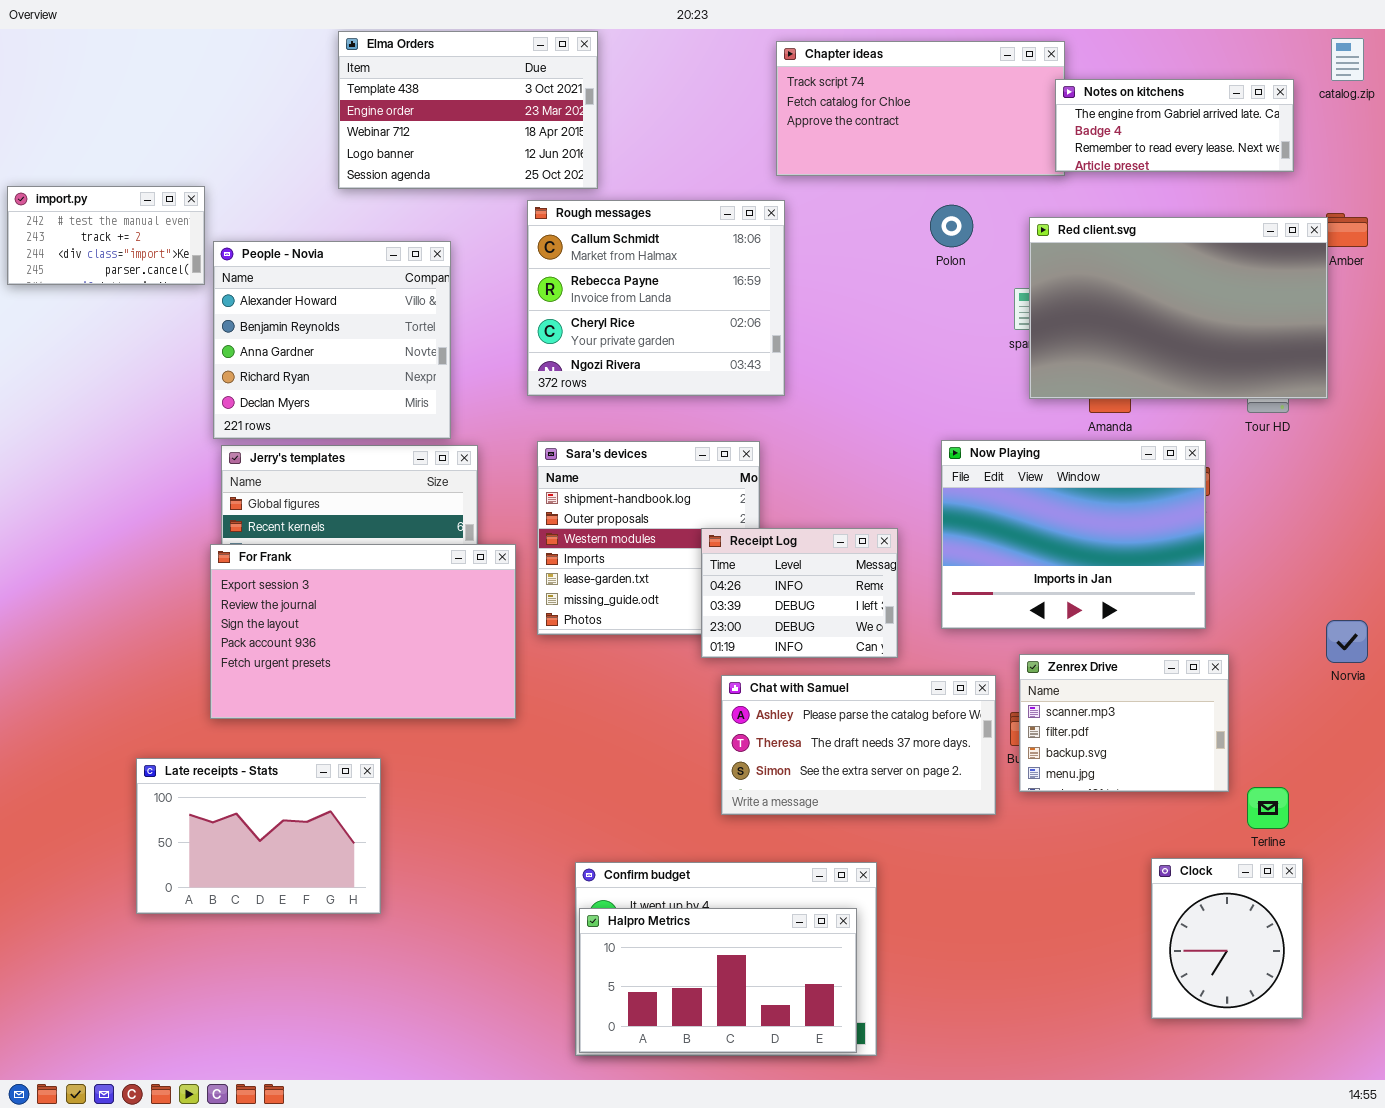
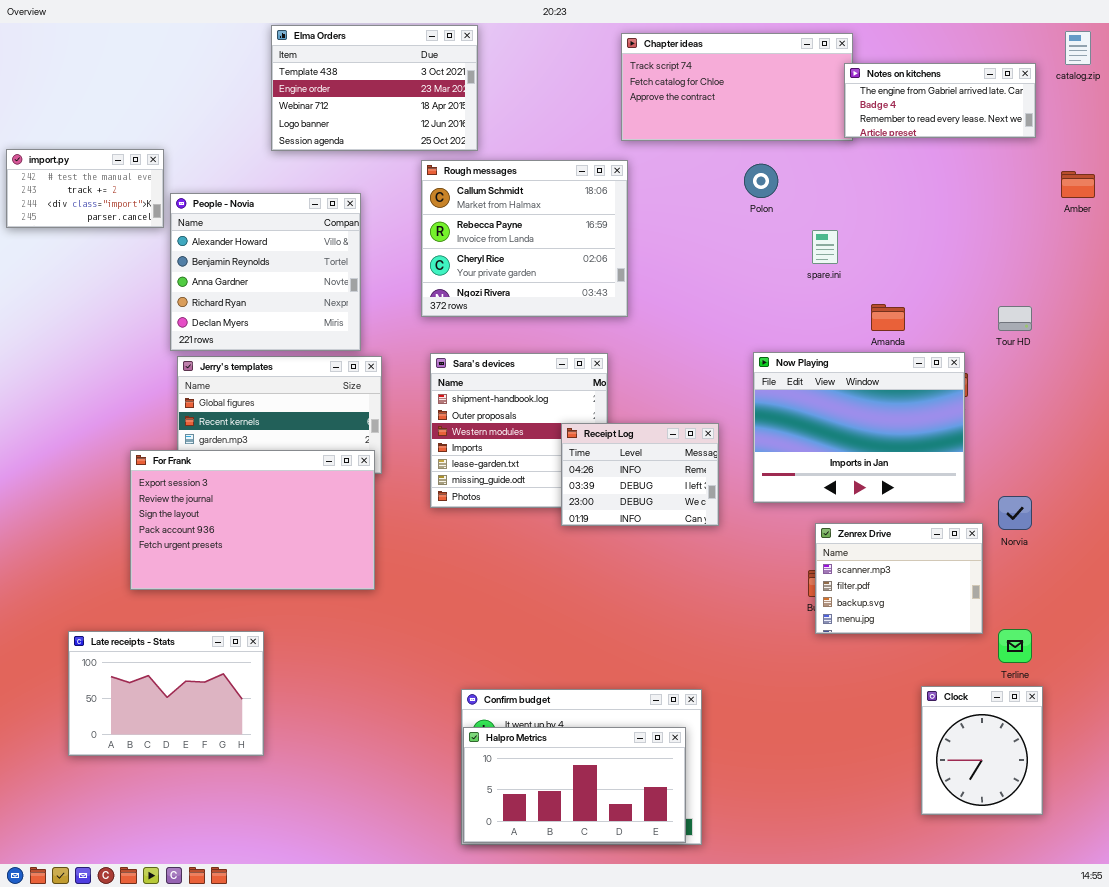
Red client.svg: [1029,217,1328,399] -> none, closed
For Frank: [210,544,516,719] -> [130,450,375,590], moved
Norvia: [1326,620,1368,663] -> [998,496,1032,530], moved
Chat with Samuel: [721,675,996,815] -> none, closed
Late receipts - Stats: [136,758,381,914] -> [68,631,264,756], moved

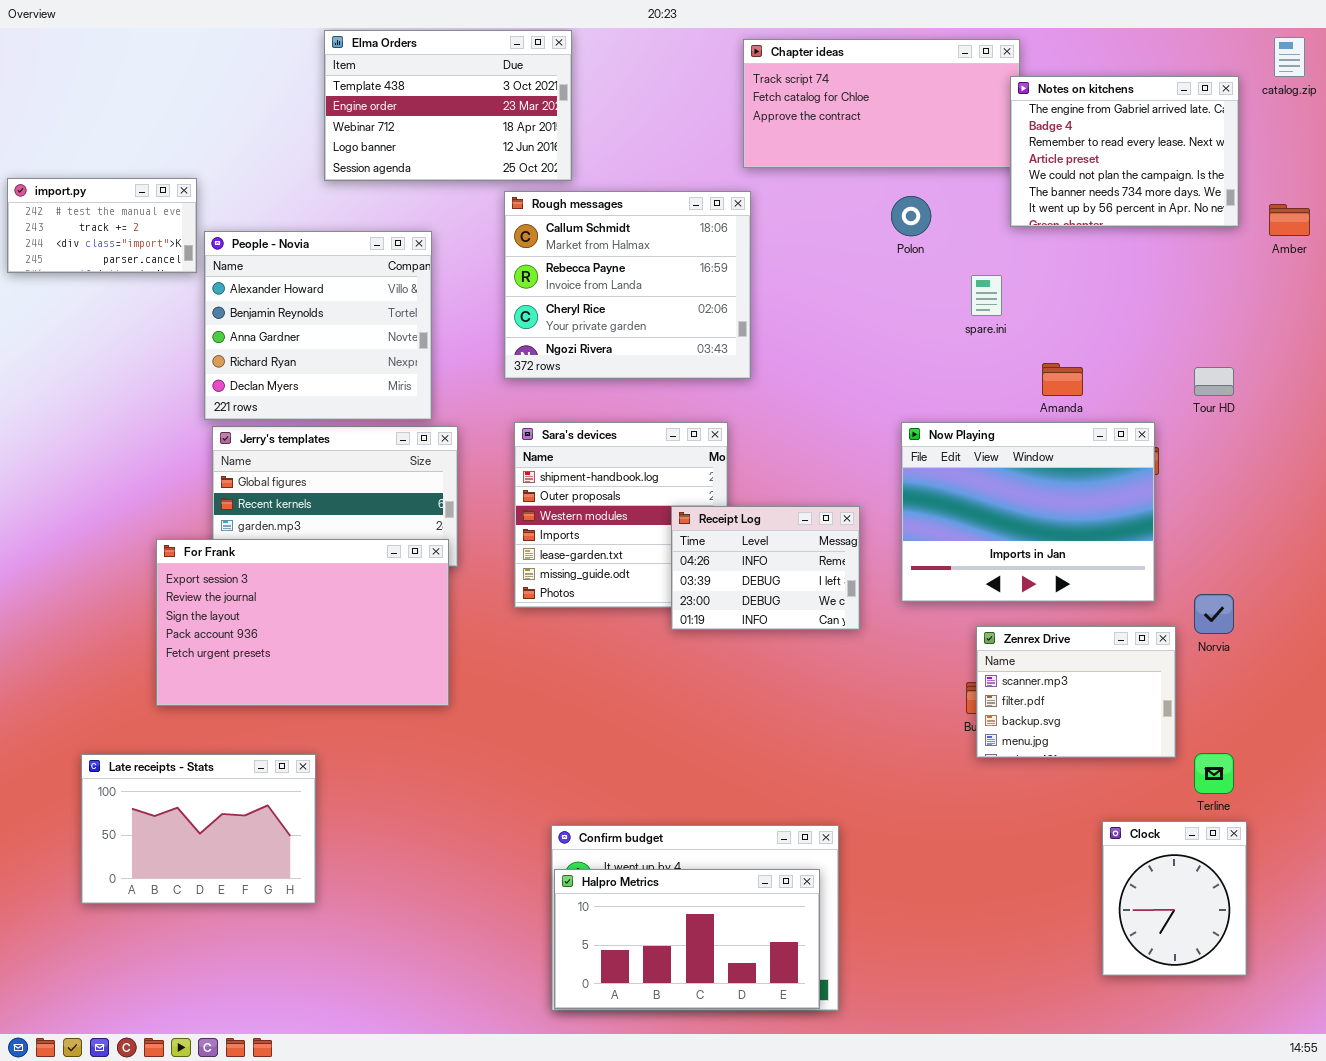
Notes on kitchens: [844,63,1036,138] -> [1010,76,1239,227], resized

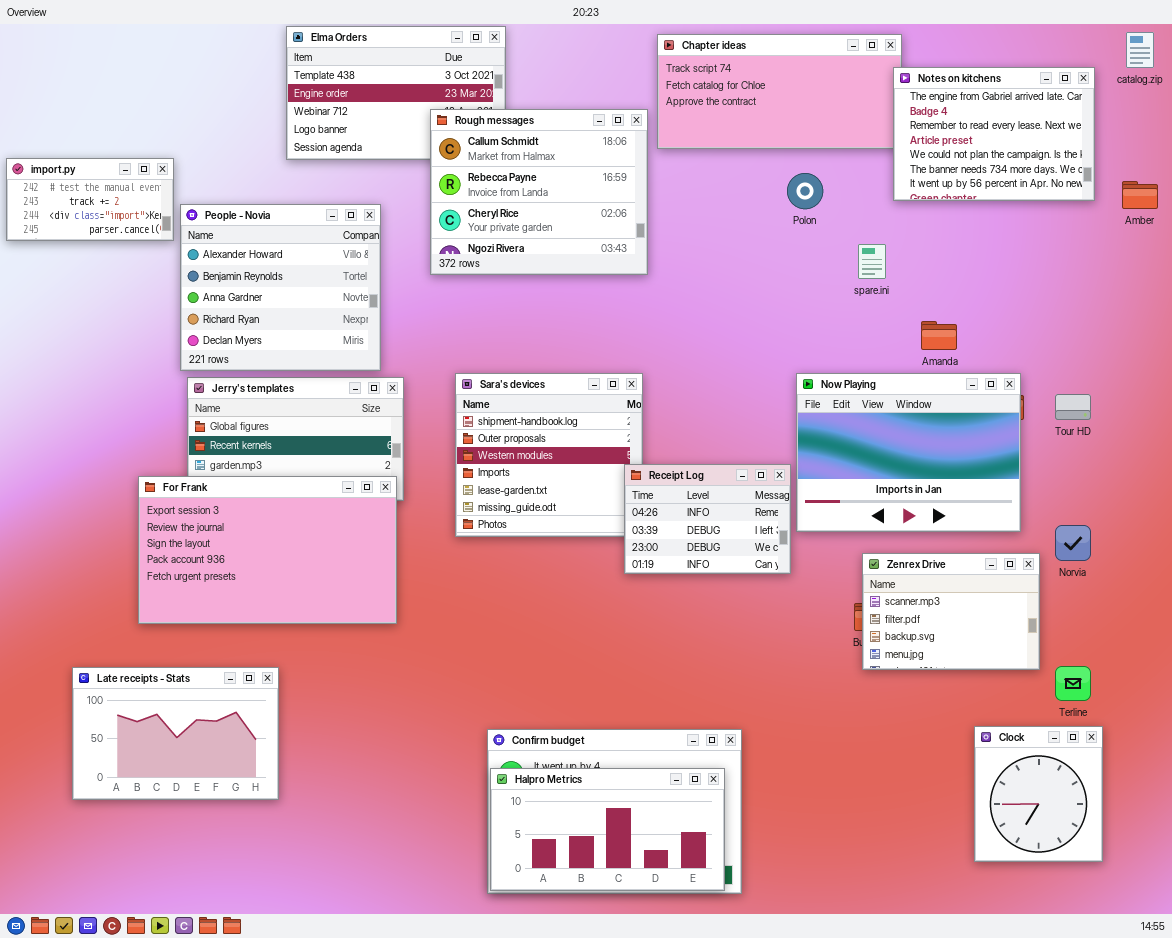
Rough messages: [504,191,751,379] -> [430,109,648,275], moved
Tour HD: [1194,367,1234,396] -> [1055,394,1091,420], moved
Receipt Log: [671,506,860,630] -> [624,464,791,574], moved

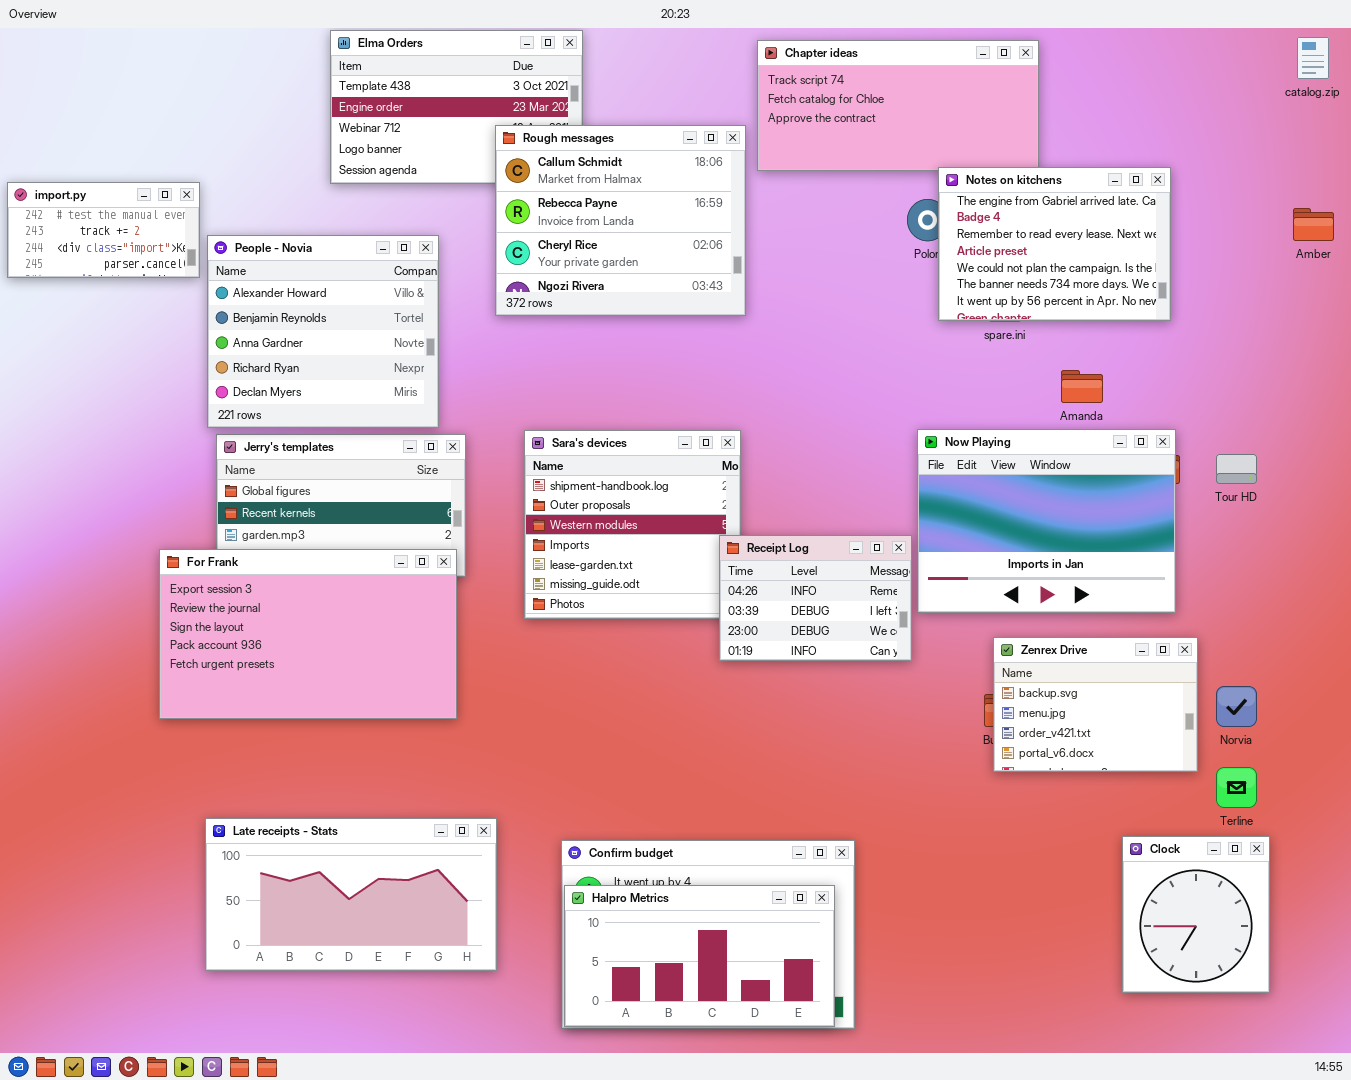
Notes on kitchens: [893,67,1095,201] -> [938,167,1171,321], moved
Norvia: [1055,525,1091,561] -> [1216,686,1257,727], moved
Zenrex Drive: [862,553,1040,670] -> [993,637,1198,772], scrolled down 2 rows
Late receipts - Stats: [72,667,279,800] -> [205,818,497,971], moved, resized

